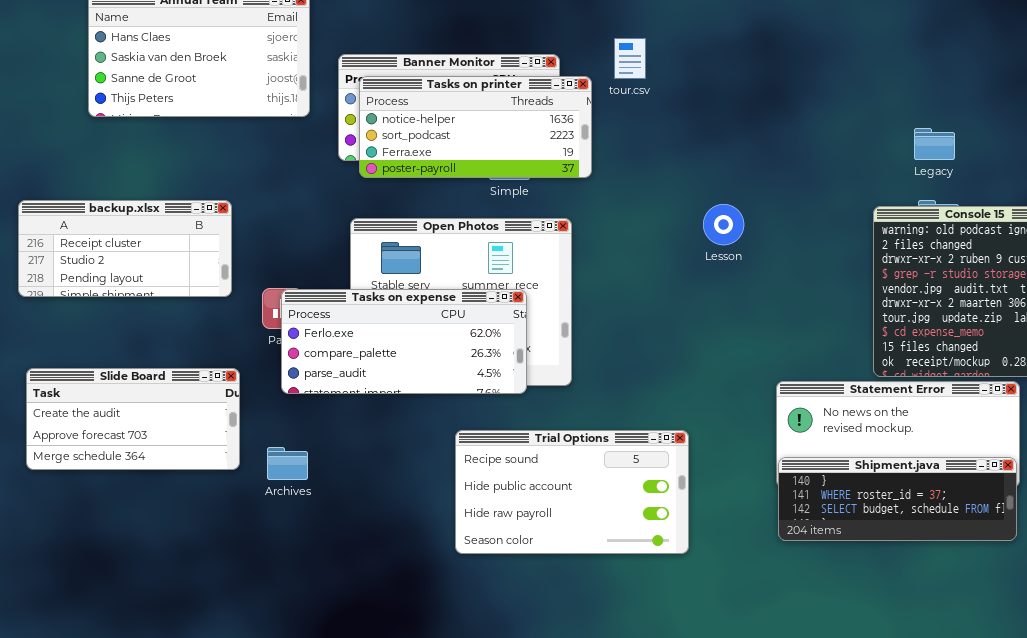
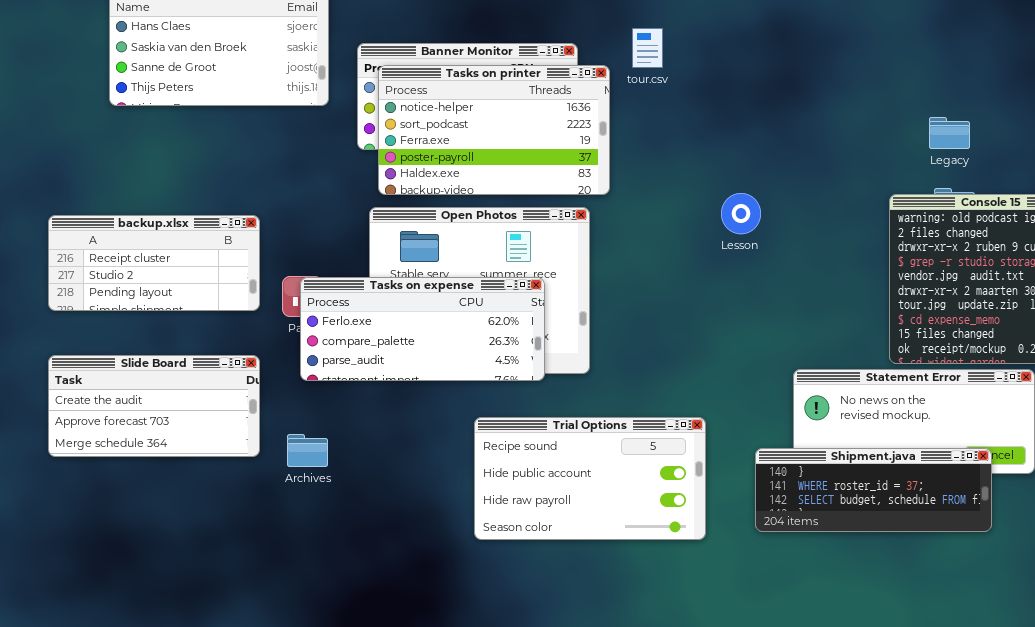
Tasks on printer: [359,76,592,178] -> [378,65,610,195], resized
backup.xlsx: [18,200,232,297] -> [48,215,260,311], moved
Shipment.java: [778,457,1017,541] -> [755,448,992,532], moved

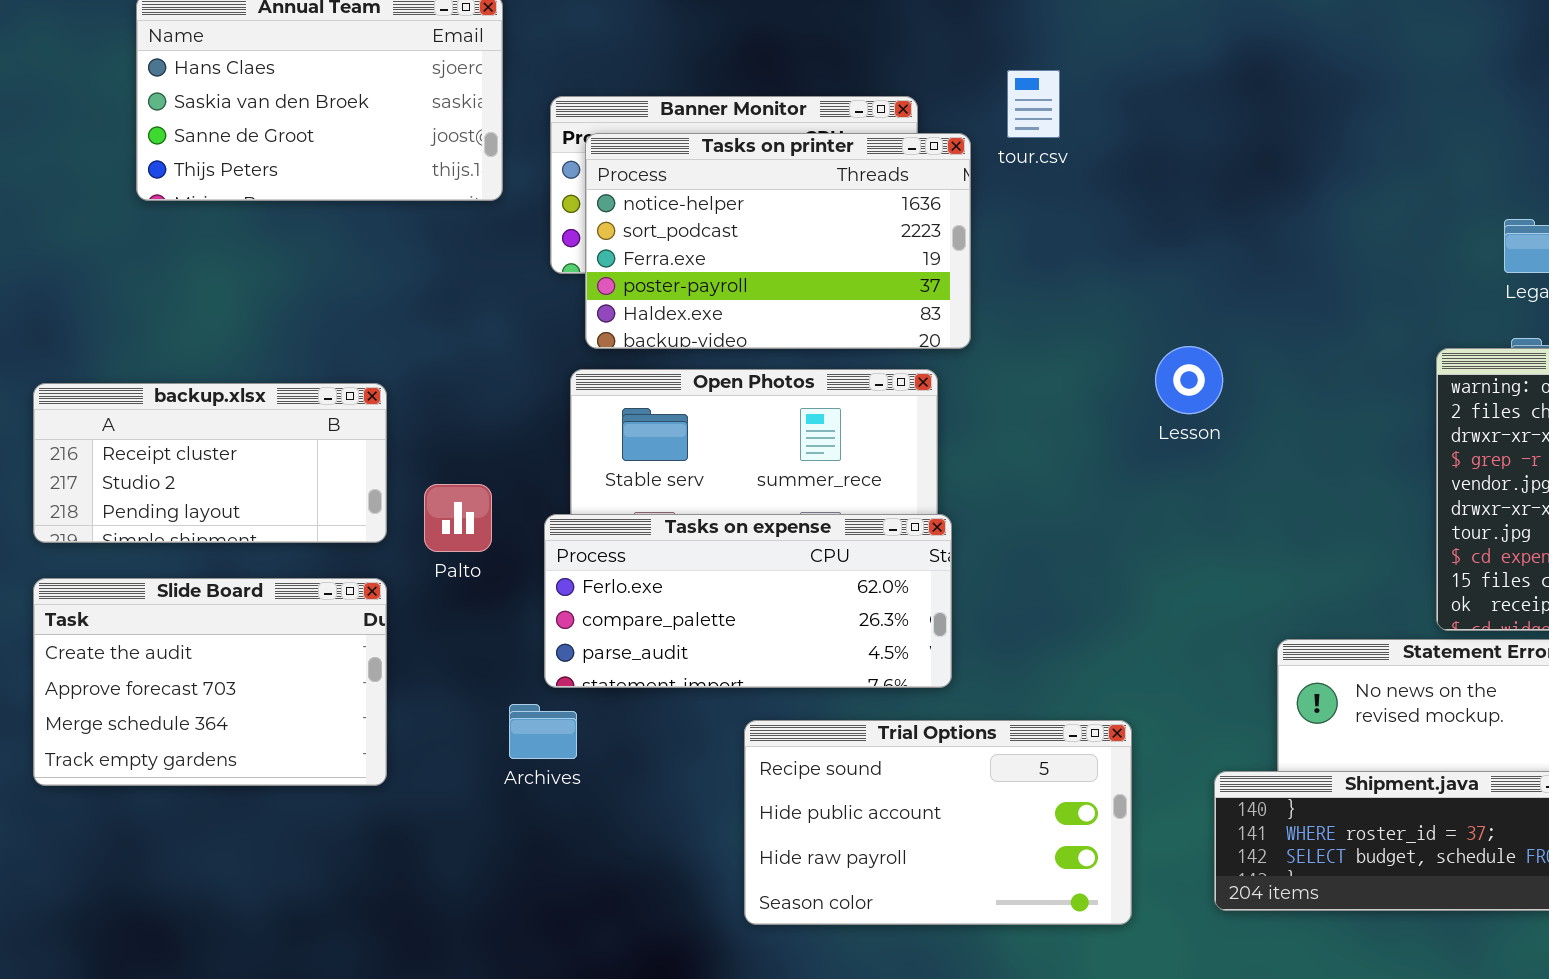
Tasks on expense: [300,277,545,381] -> [544,514,952,688], moved
Slide Board: [48,355,260,457] -> [33,578,387,786], resized
Archives: [287,434,328,467] -> [509,704,577,759], moved

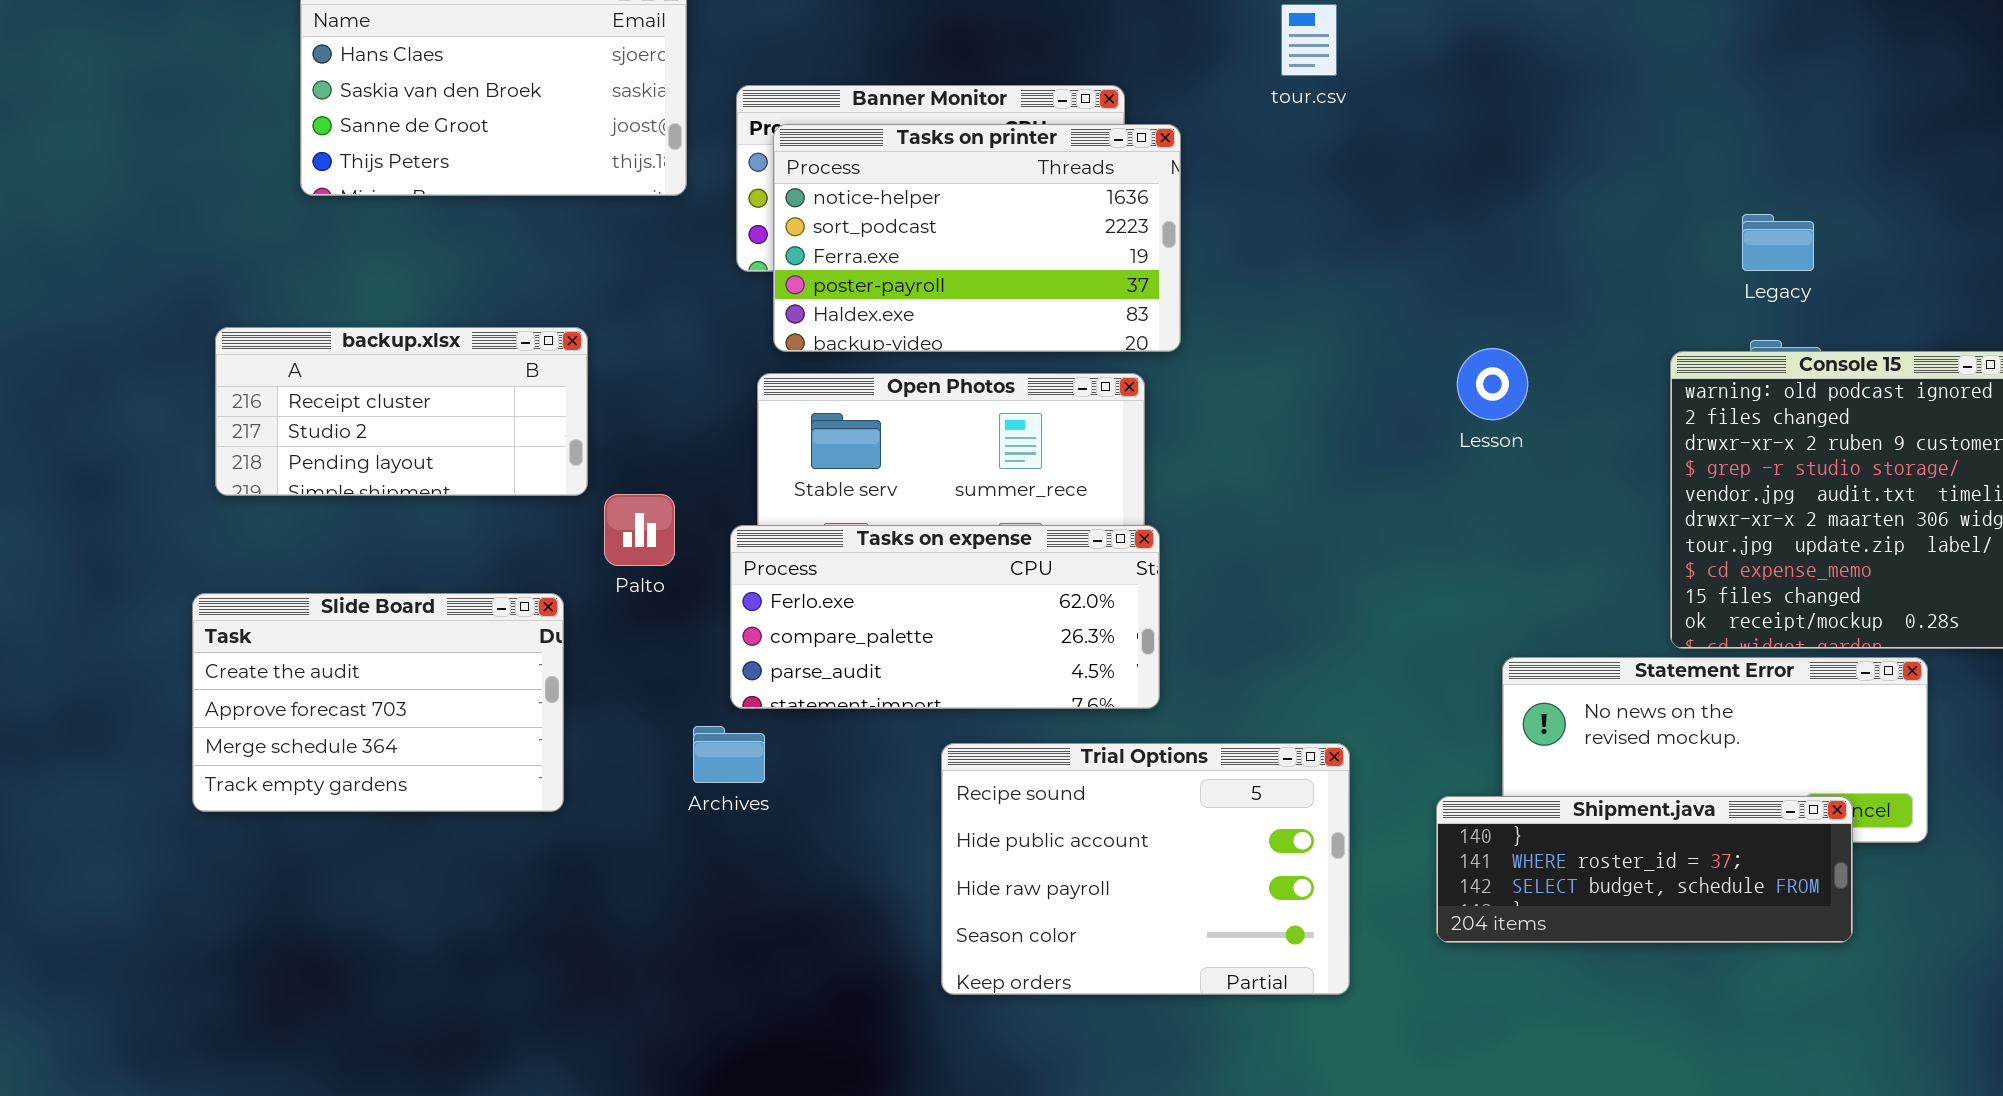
tour.csv: [1007,70,1060,138] -> [1281,4,1337,76], moved
Lesson: [1155,346,1223,414] -> [1457,348,1528,420], moved
backup.xlsx: [33,383,387,543] -> [215,327,588,496], moved
Trial Options: [744,720,1132,925] -> [941,743,1350,995], resized

